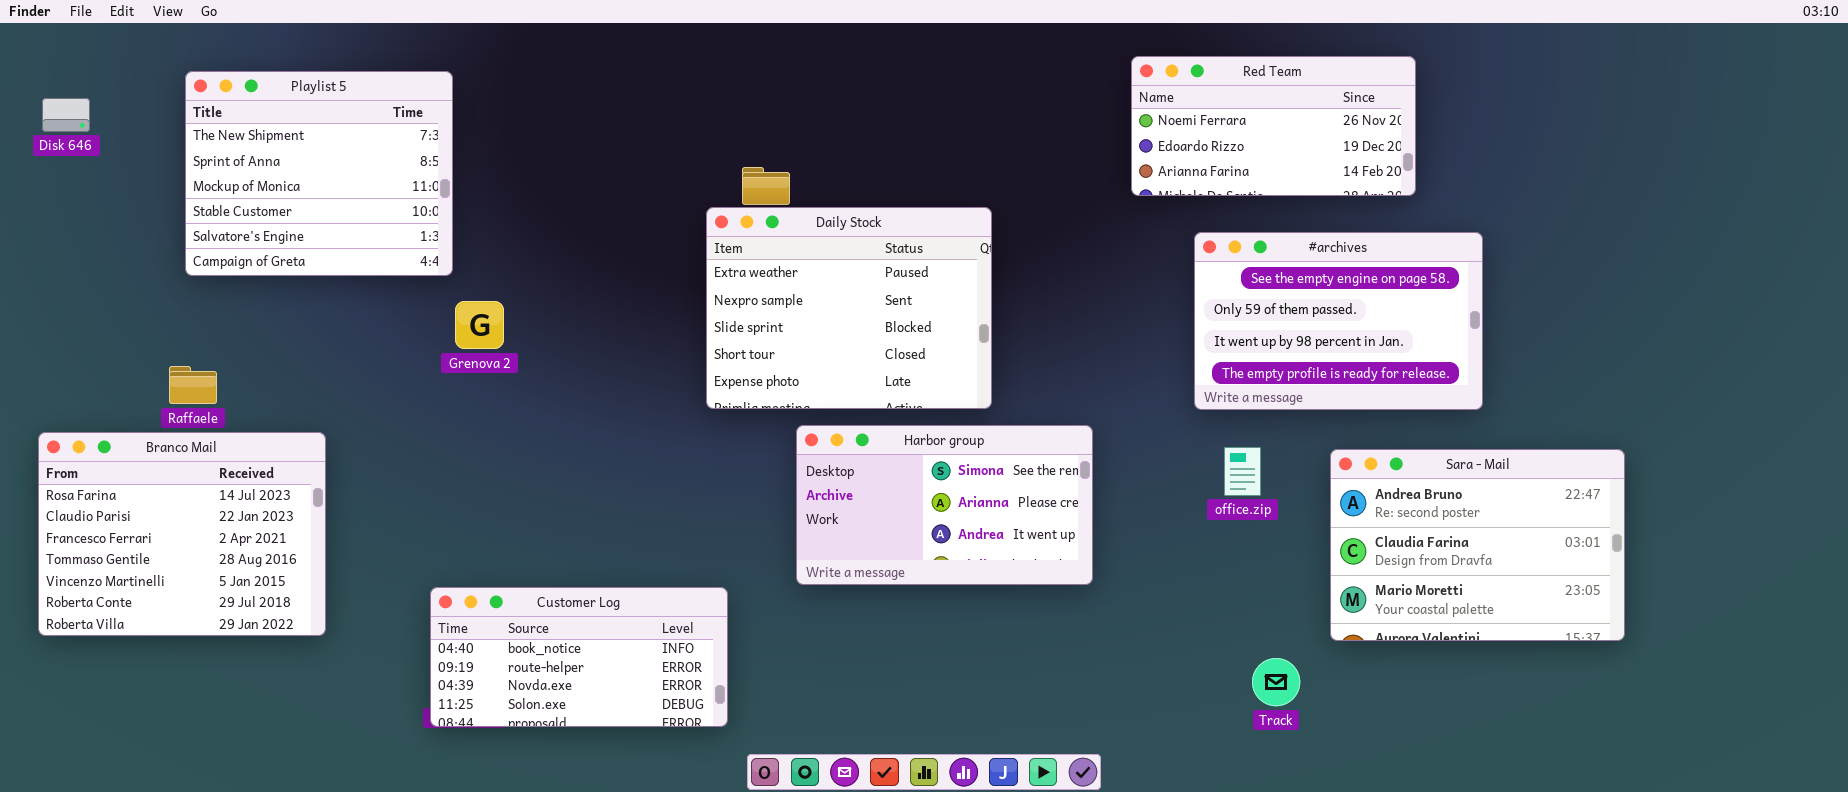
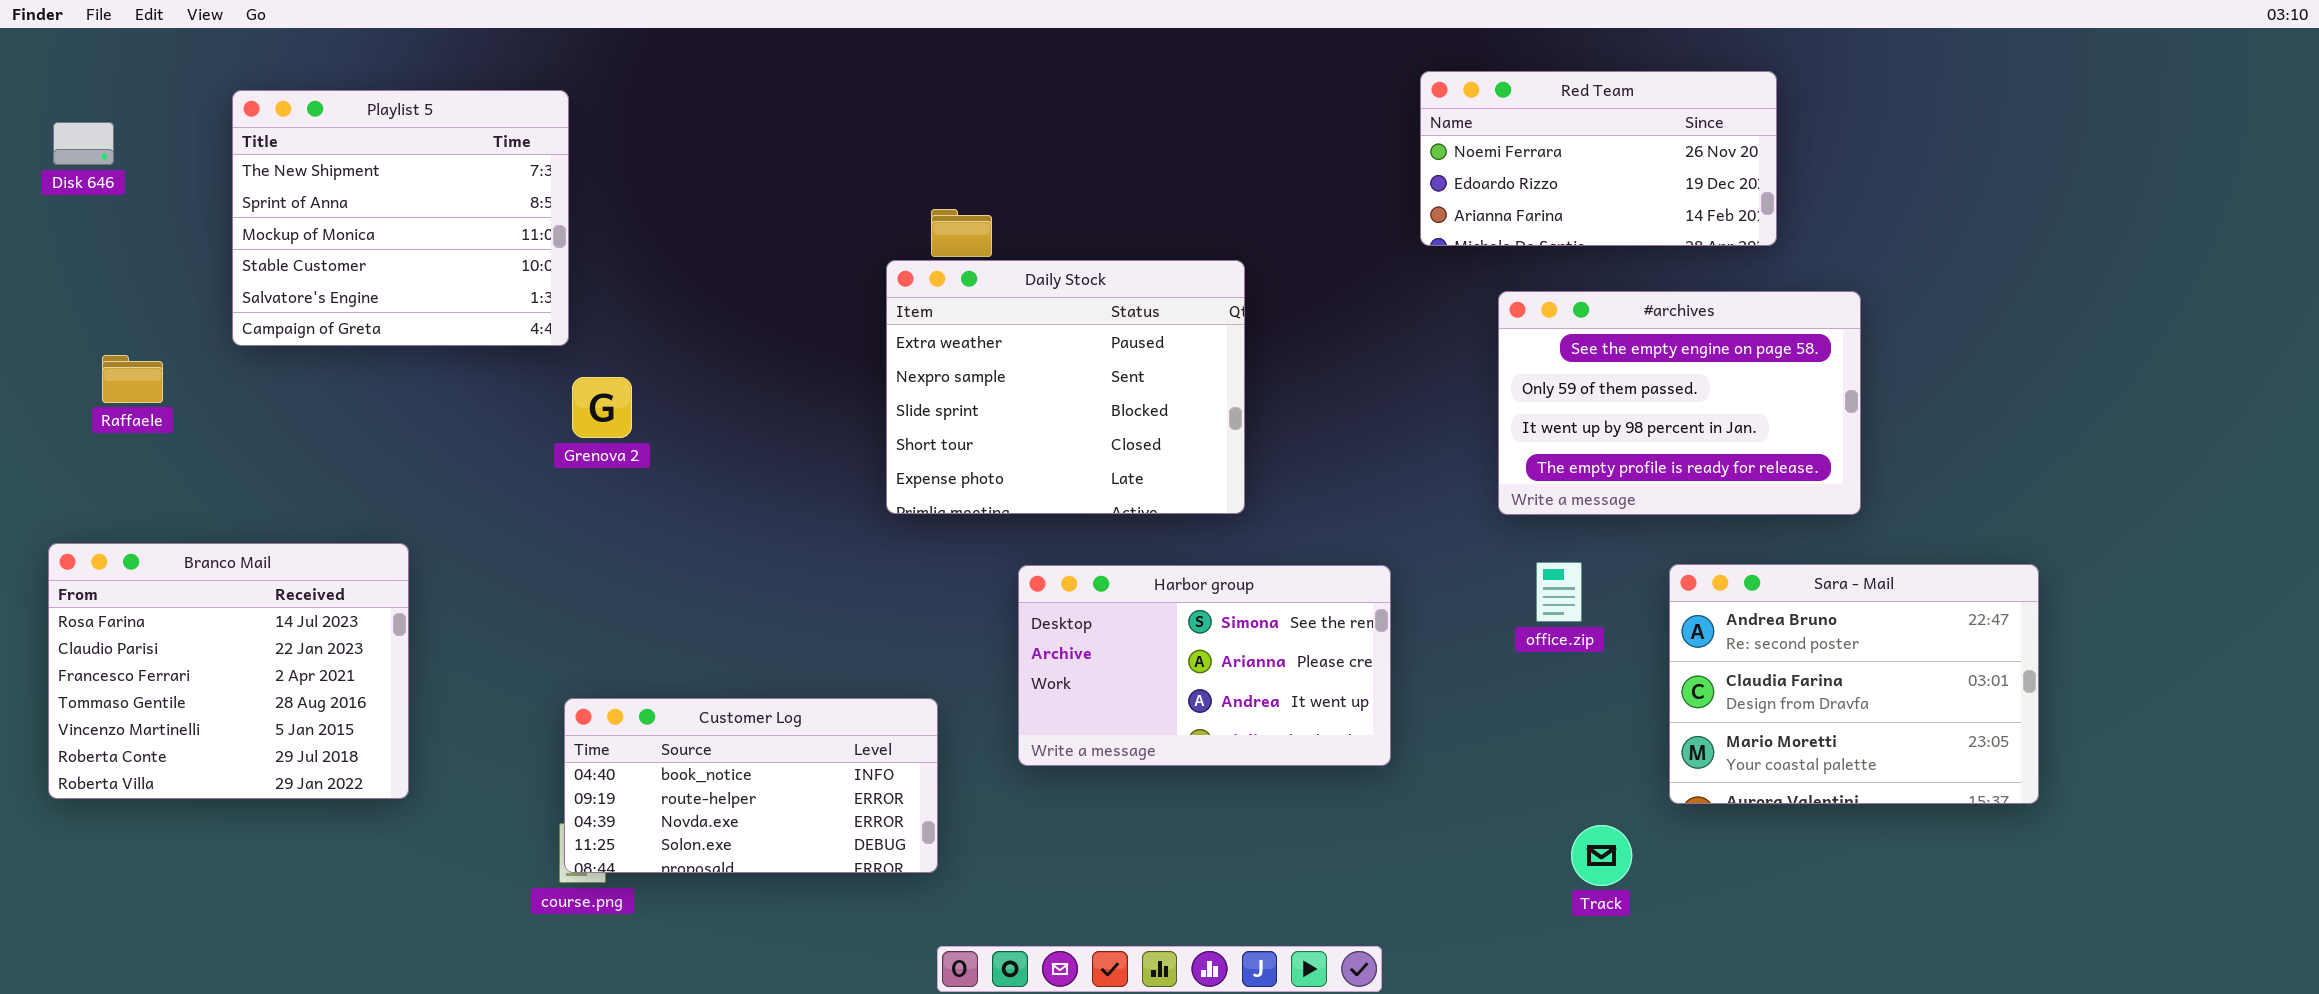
Raffaele: [169,366,217,404] -> [102,355,163,403], moved
Harbor group: [796,425,1093,585] -> [1018,565,1391,766], moved
Customer Log: [430,587,728,727] -> [564,698,938,873], moved

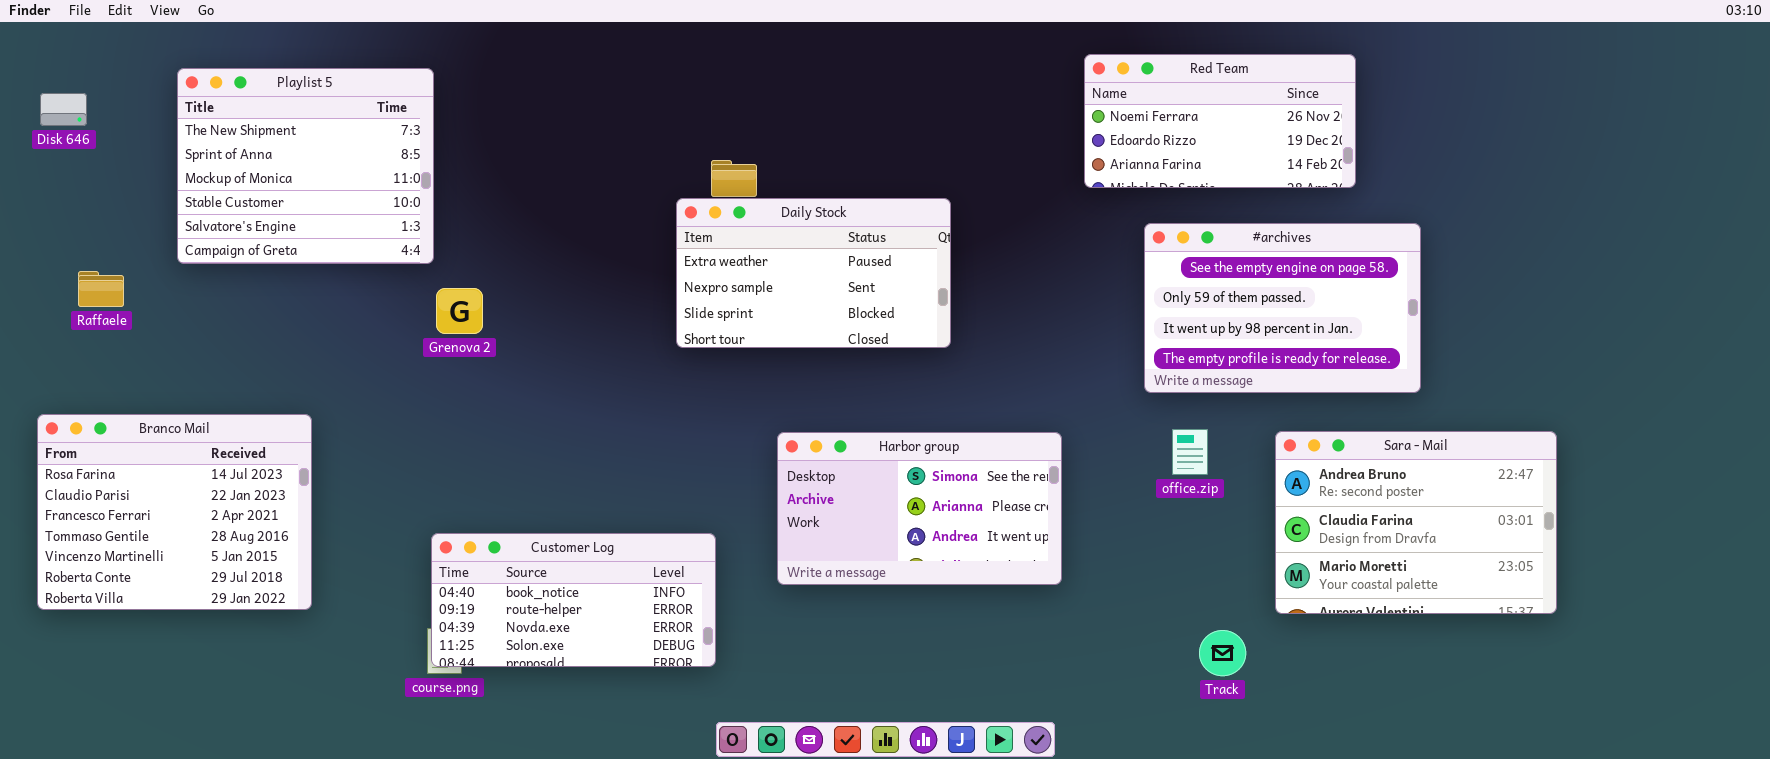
Daily Stock: [886,260,1245,514] -> [676,198,951,348], resized

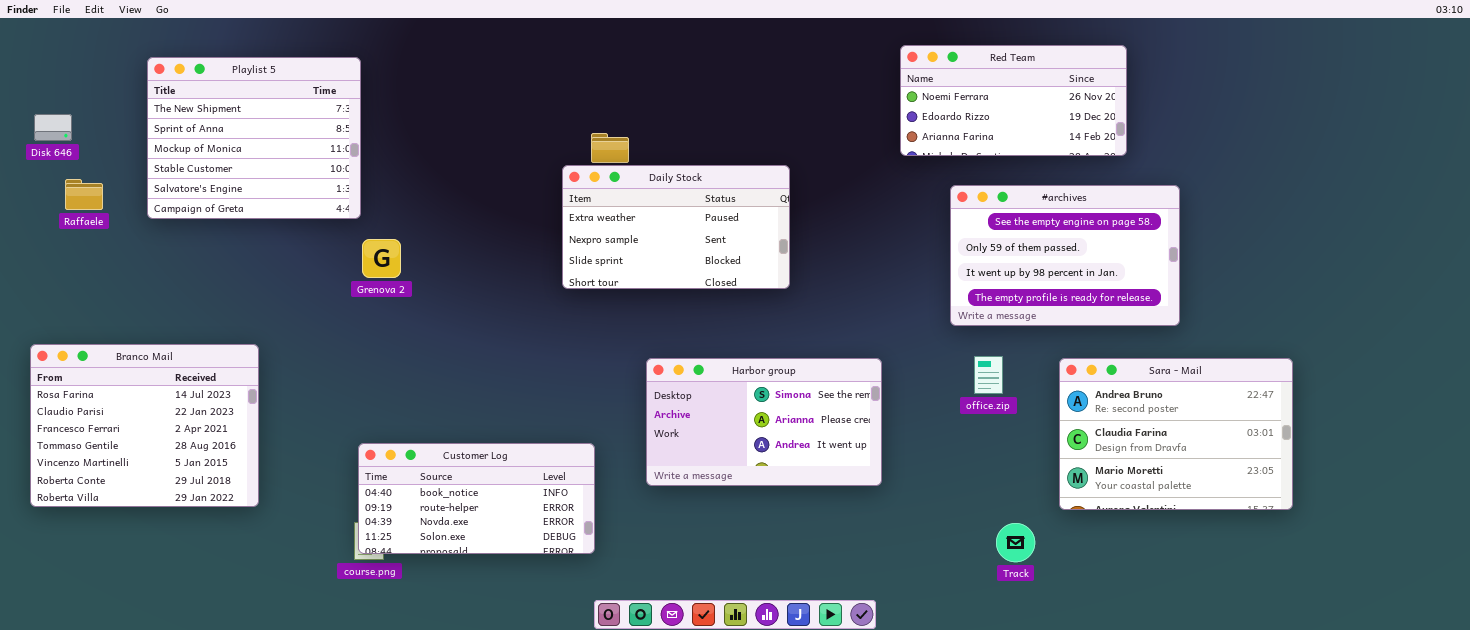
Disk 646: [40,93,87,126] -> [34,114,72,141], moved
Raffaele: [78,271,124,307] -> [65,179,103,210], moved

